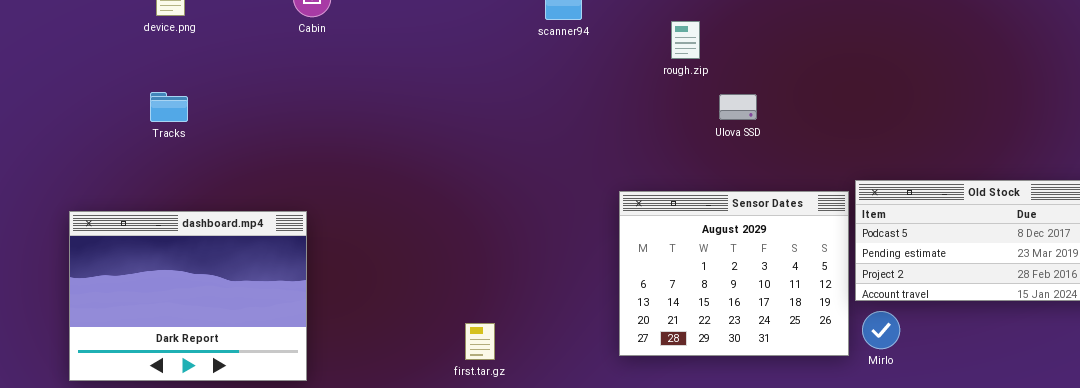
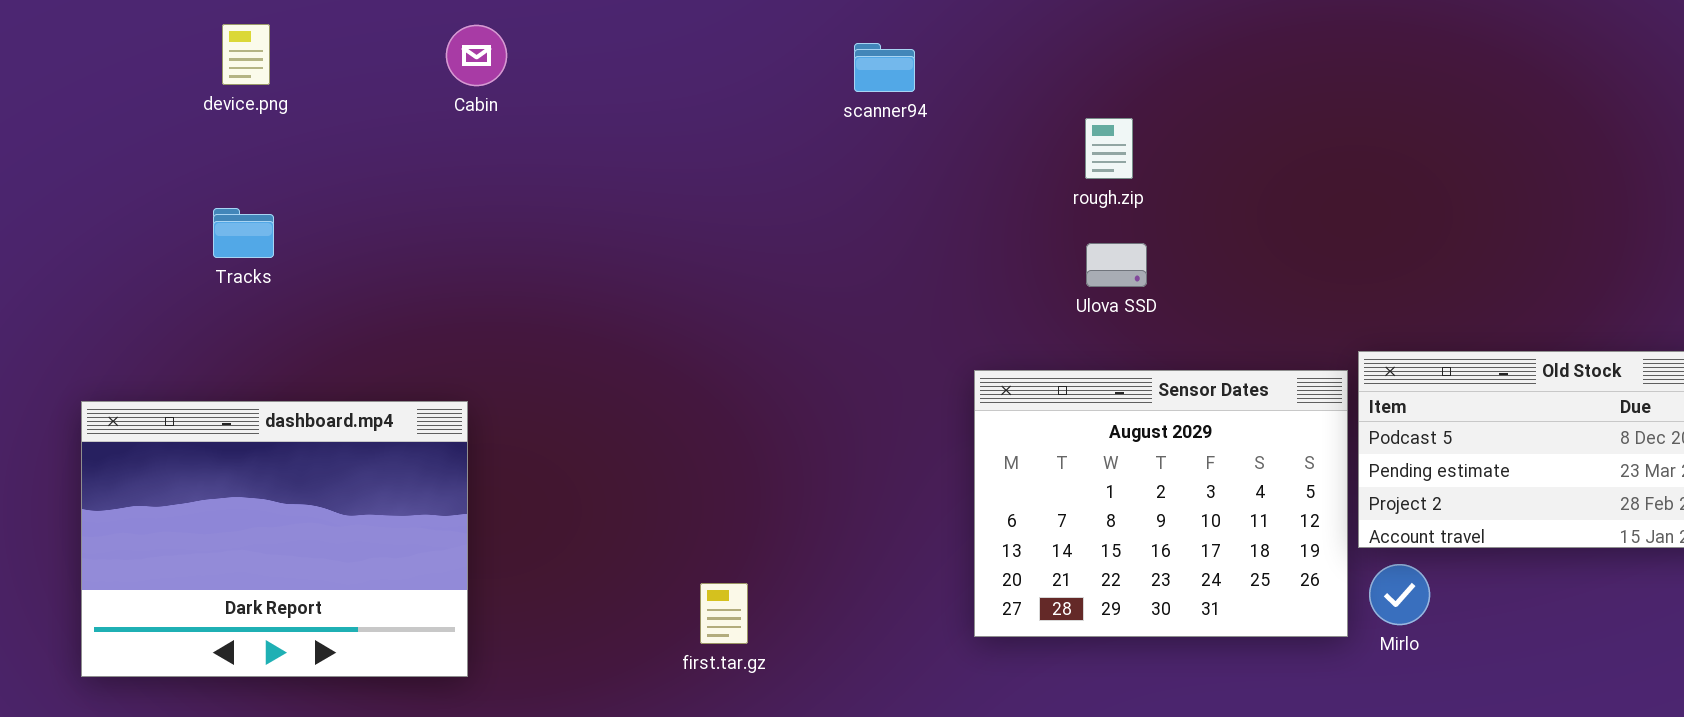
rough.zip: [671,21,700,59] -> [1085,118,1133,179], moved
Ulova SSD: [719,94,757,120] -> [1086,243,1147,287], moved
first.tar.gz: [465,323,495,360] -> [700,583,748,644], moved

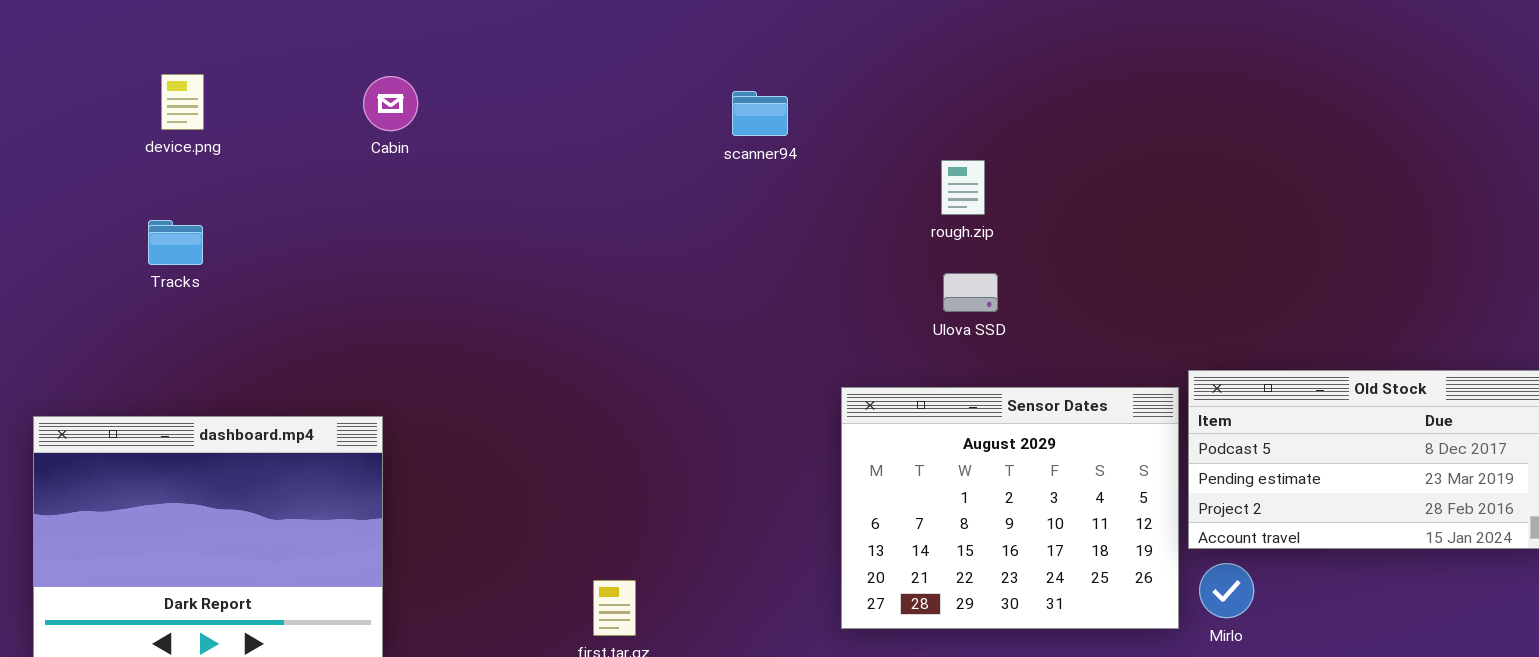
Tracks: [213,208,274,258] -> [148,220,203,265], moved

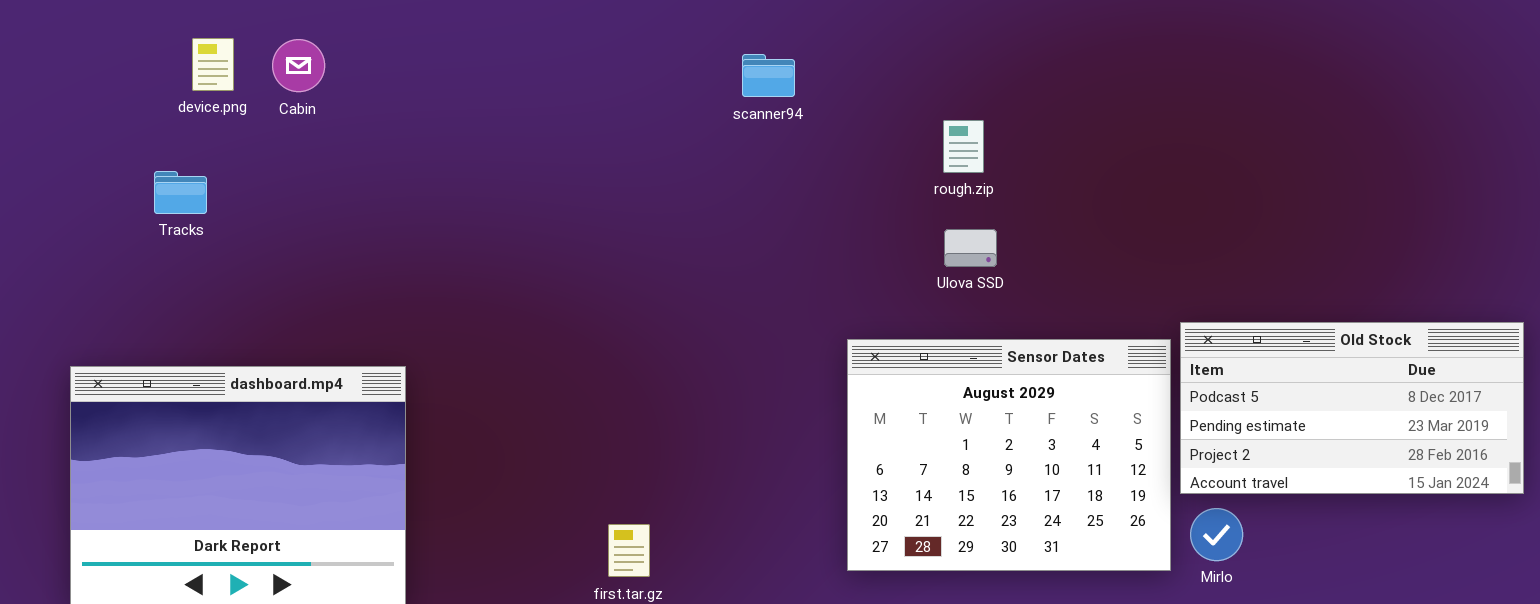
Cabin: [363,76,418,131] -> [272,39,325,92], moved
Tracks: [148,220,203,265] -> [154,171,207,214], moved

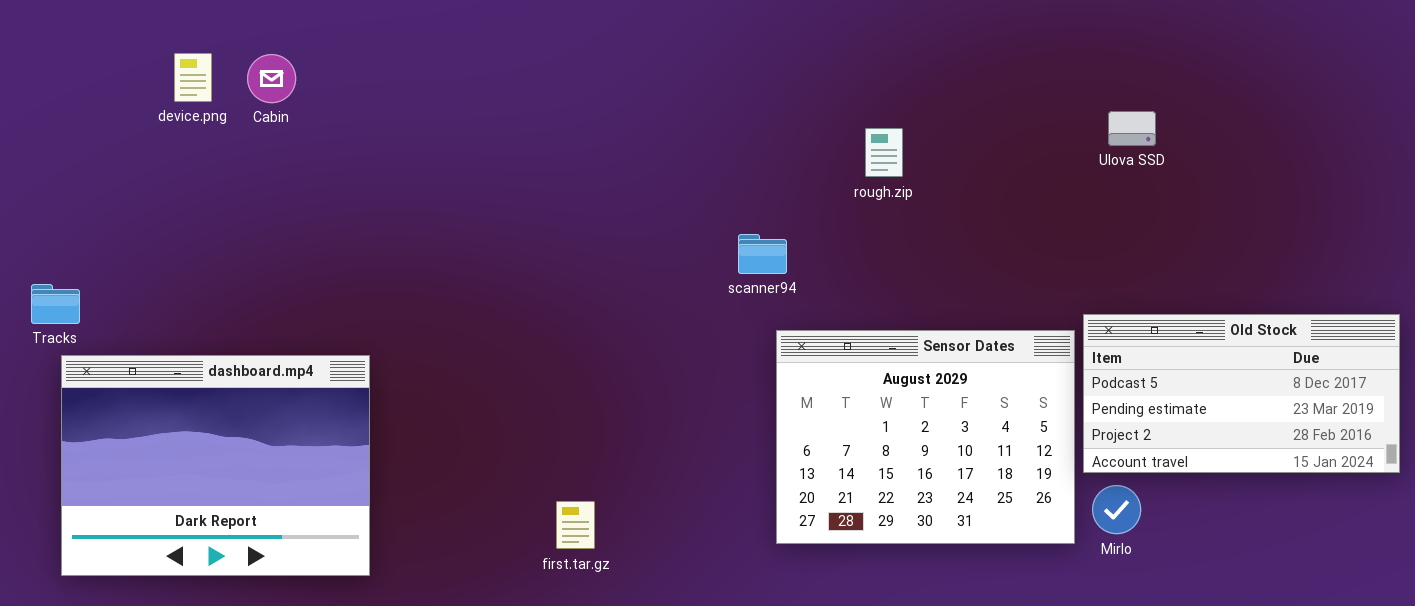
scanner94: [742,54,795,97] -> [738,234,787,274], moved
Tracks: [154,171,207,214] -> [31,284,80,324], moved
Ulova SSD: [944,229,997,267] -> [1108,111,1156,146], moved

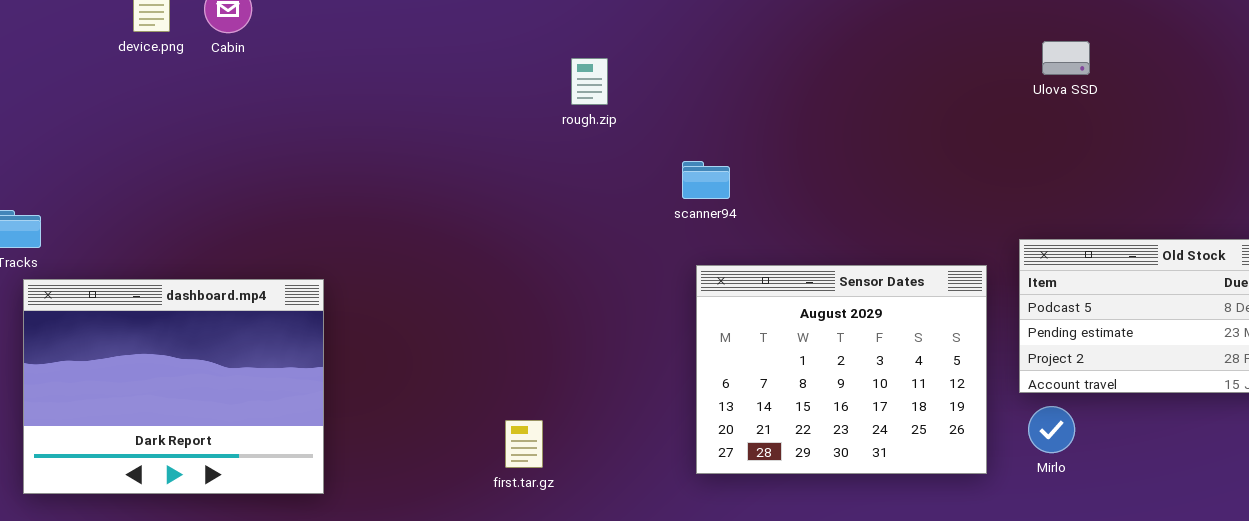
rough.zip: [865,128,903,177] -> [571,58,608,105], moved
Sensor Dates: [776,330,1075,544] -> [696,265,987,474], moved

